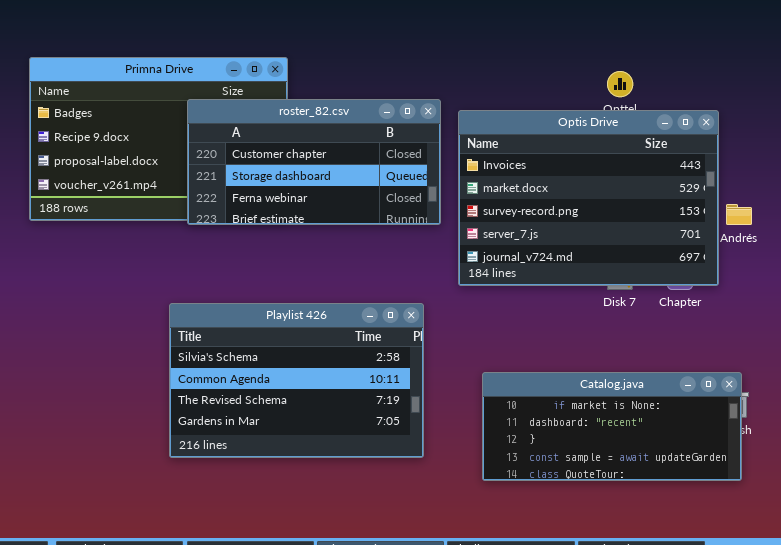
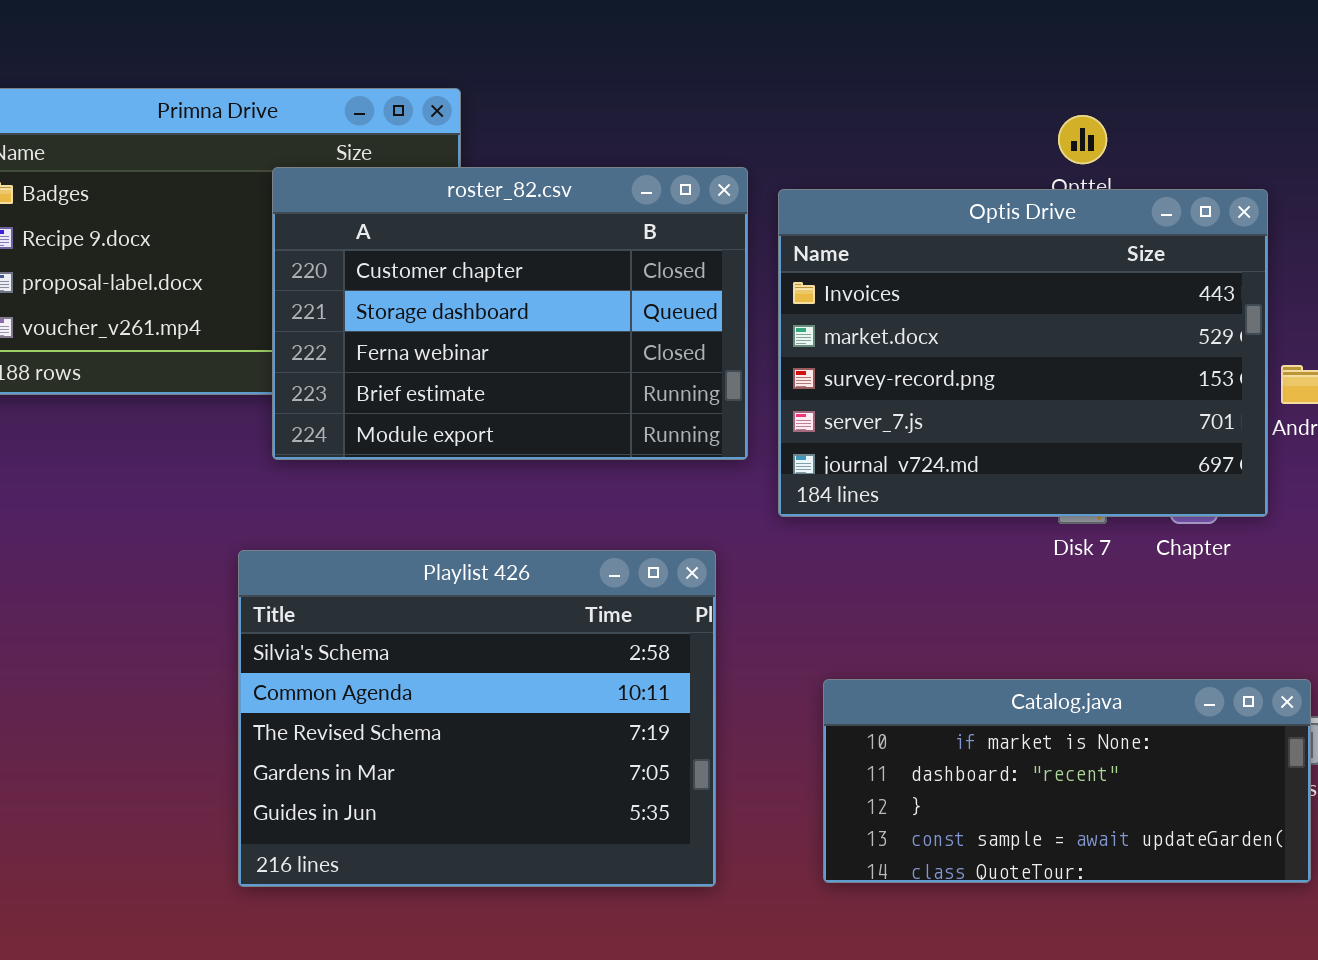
roster_82.csv: [187,99,441,225] -> [272,167,748,460], resized
Playlist 426: [169,303,424,458] -> [238,550,716,887], resized

